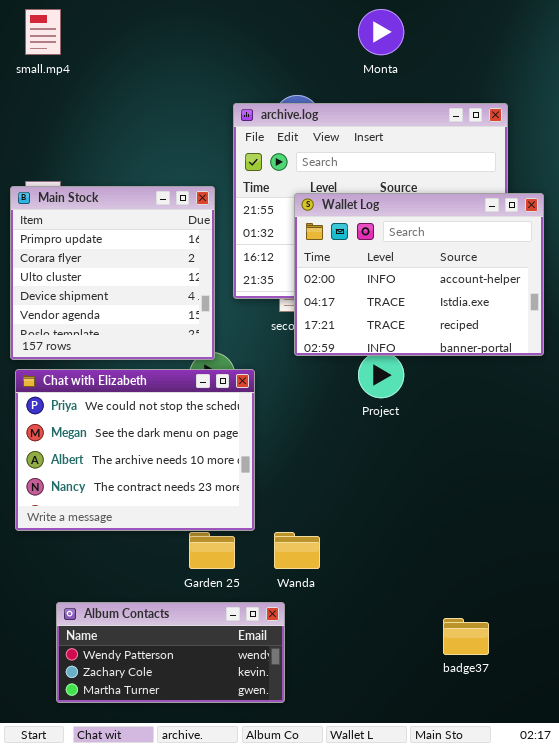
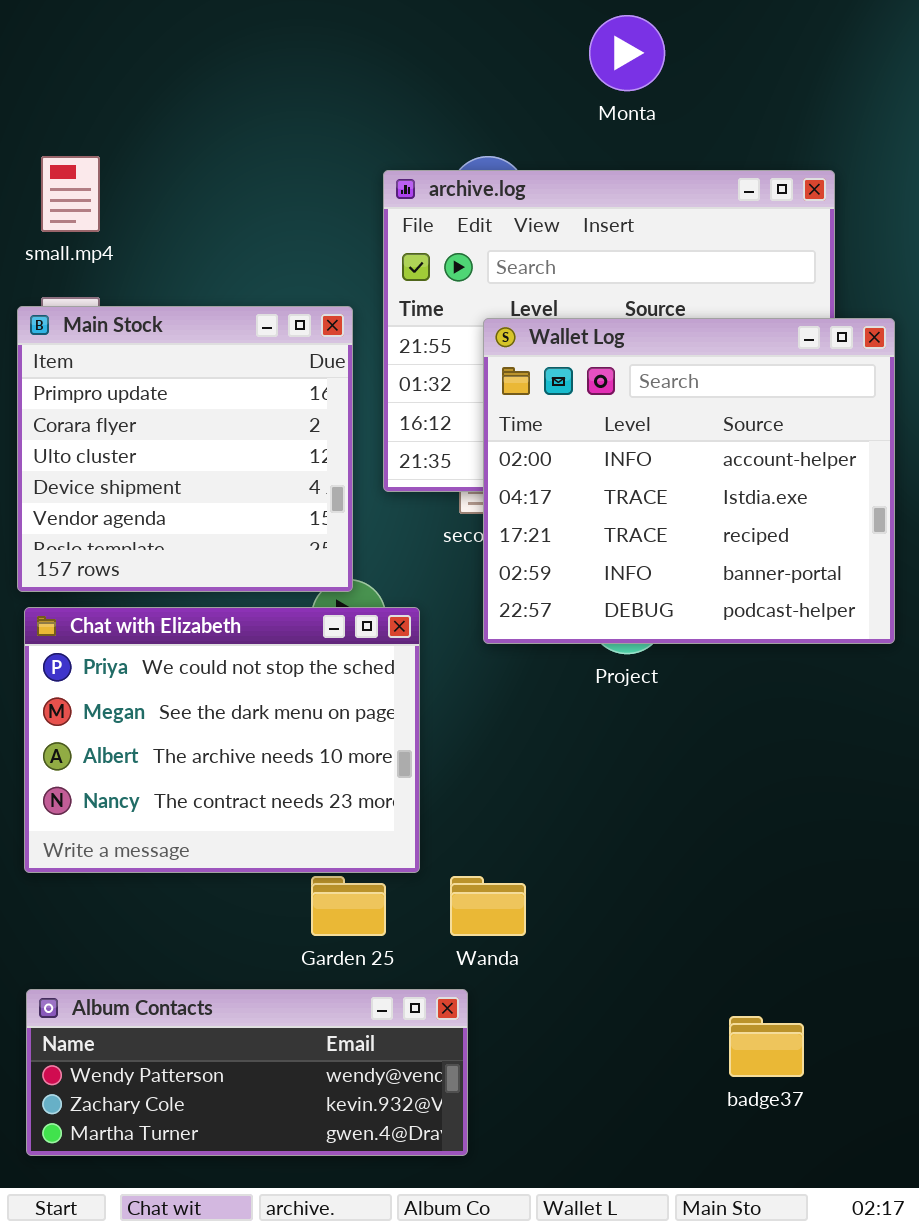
small.mp4: [25,9,61,55] -> [41,156,100,232], moved
Wallet Log: [294,193,544,356] -> [483,318,895,644], resized
Album Contacts: [56,602,285,703] -> [26,989,468,1156], resized

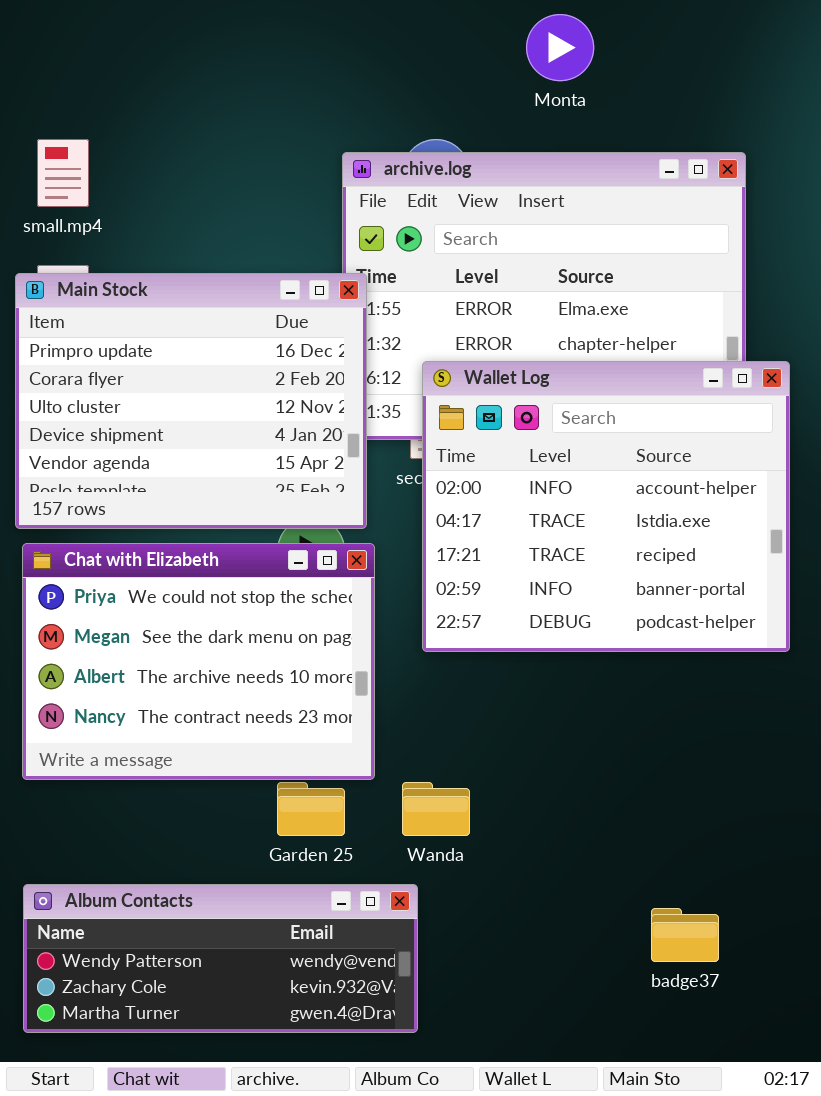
Main Stock: [17,306,353,592] -> [15,273,367,529], resized
Wallet Log: [483,318,895,644] -> [422,361,790,652], moved

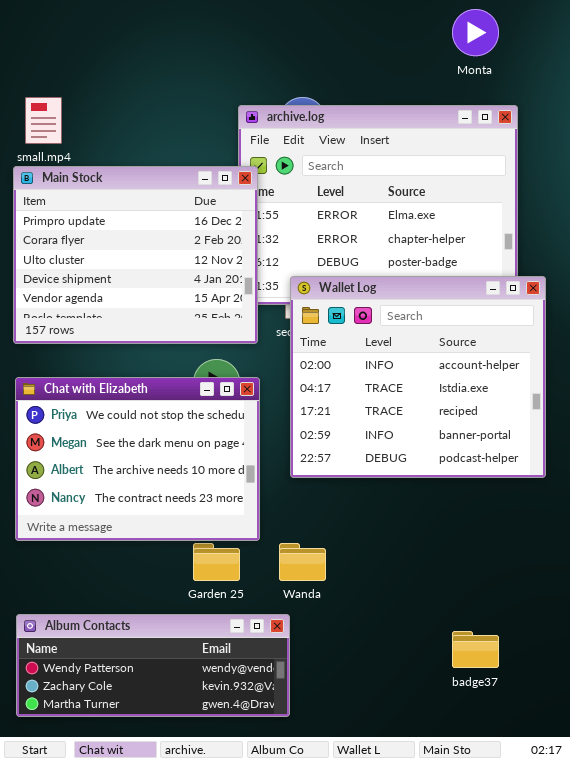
Monta: [526,14,594,81] -> [452,9,499,56], moved
Main Stock: [15,273,367,529] -> [13,166,258,344], moved
Wallet Log: [422,361,790,652] -> [290,276,546,478], moved

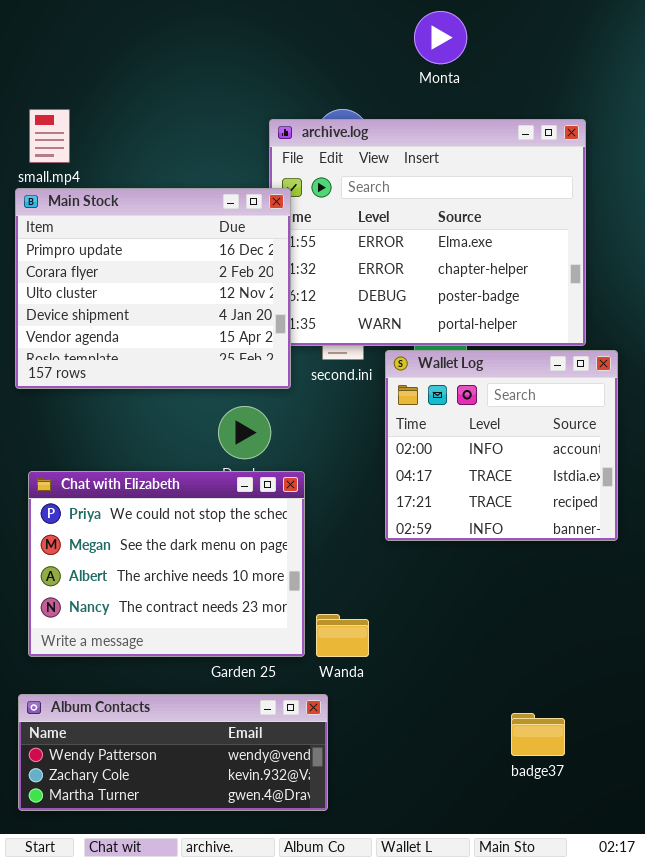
Monta: [452,9,499,56] -> [414,11,467,64], moved
Wallet Log: [290,276,546,478] -> [385,350,618,541], resized
Chat with Elizabeth: [15,377,260,541] -> [28,471,305,657], moved

